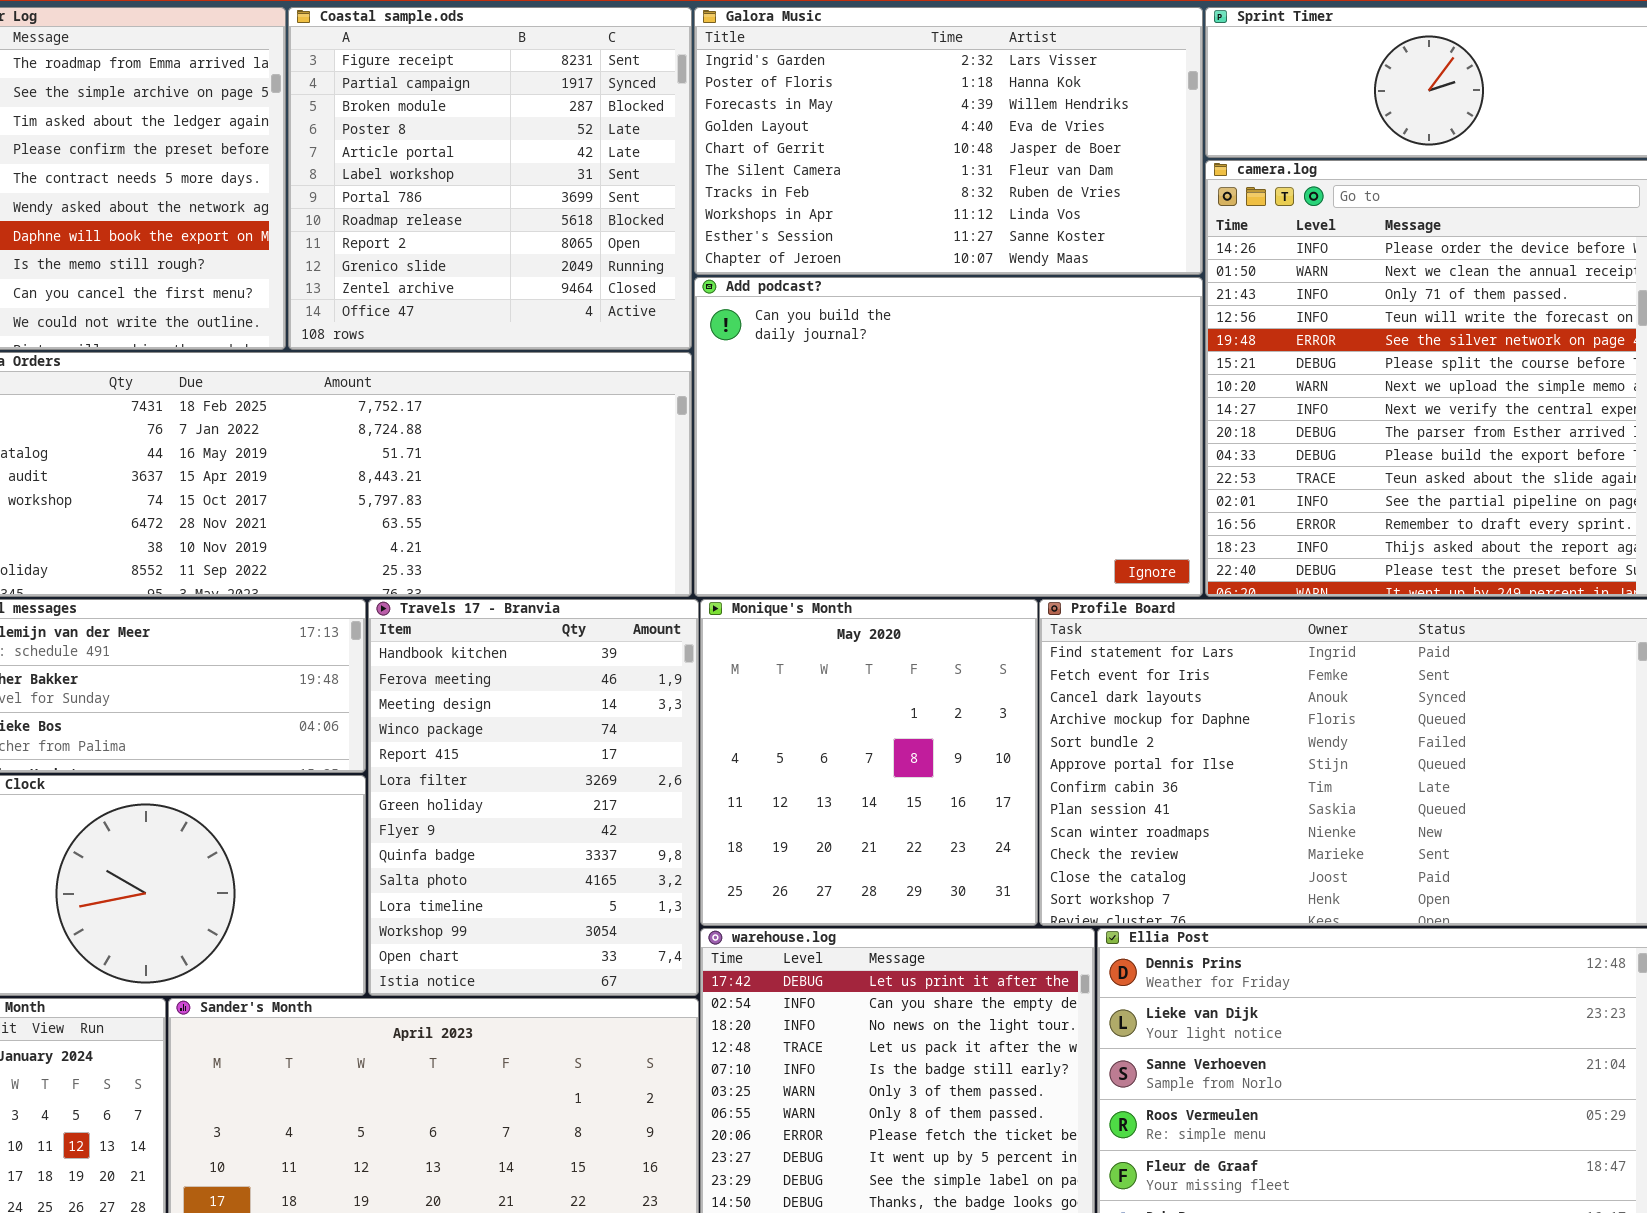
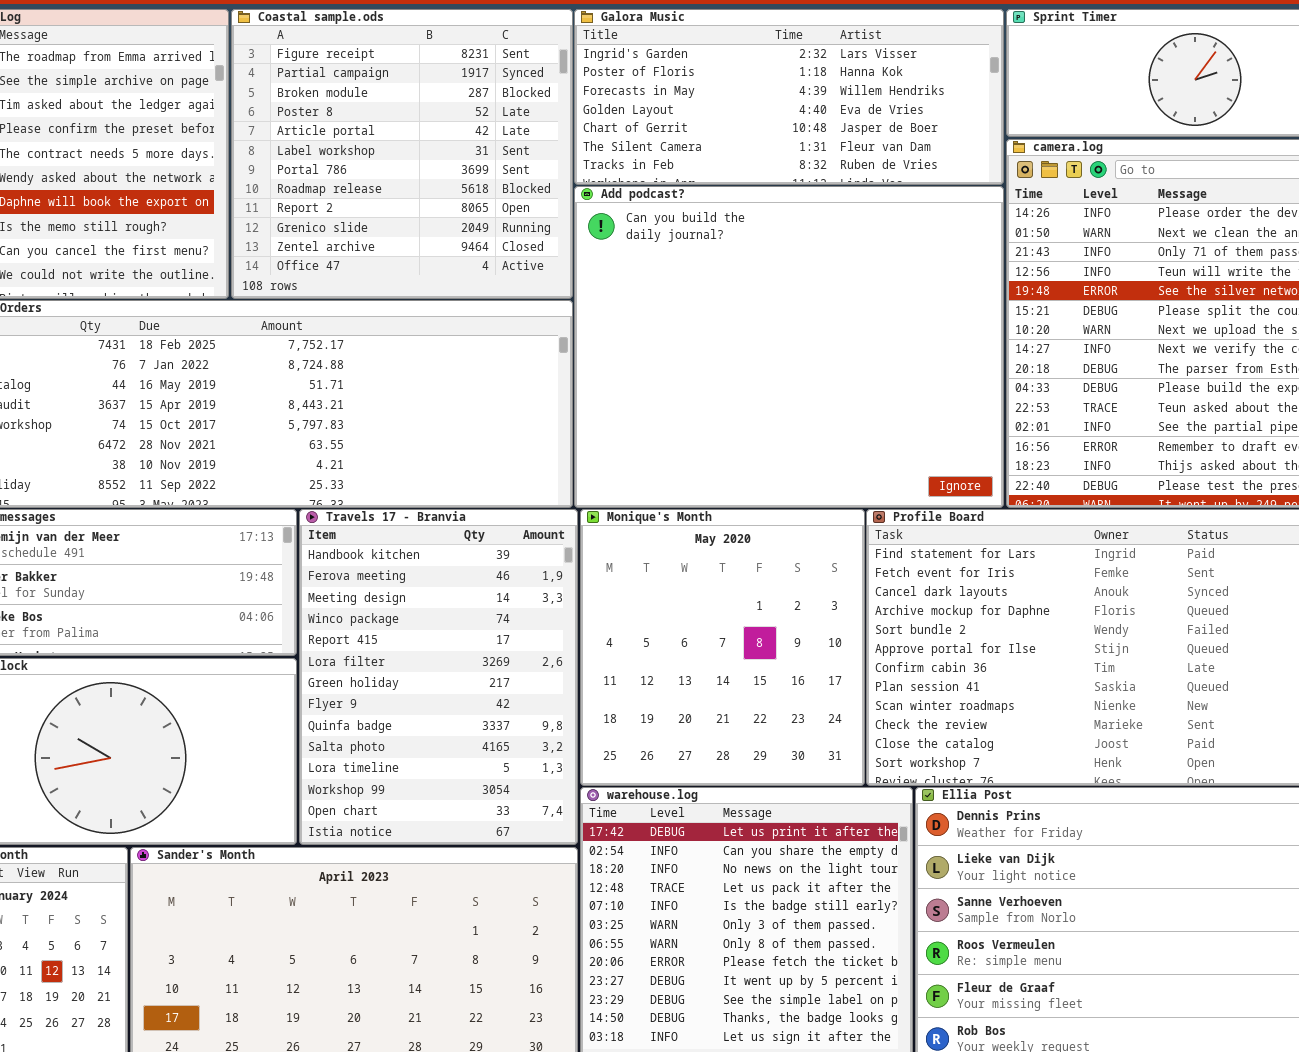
Galora Music: [694,7,1203,275] -> [574,9,1004,185], resized
Add podcast?: [694,277,1203,597] -> [574,186,1004,508], resized

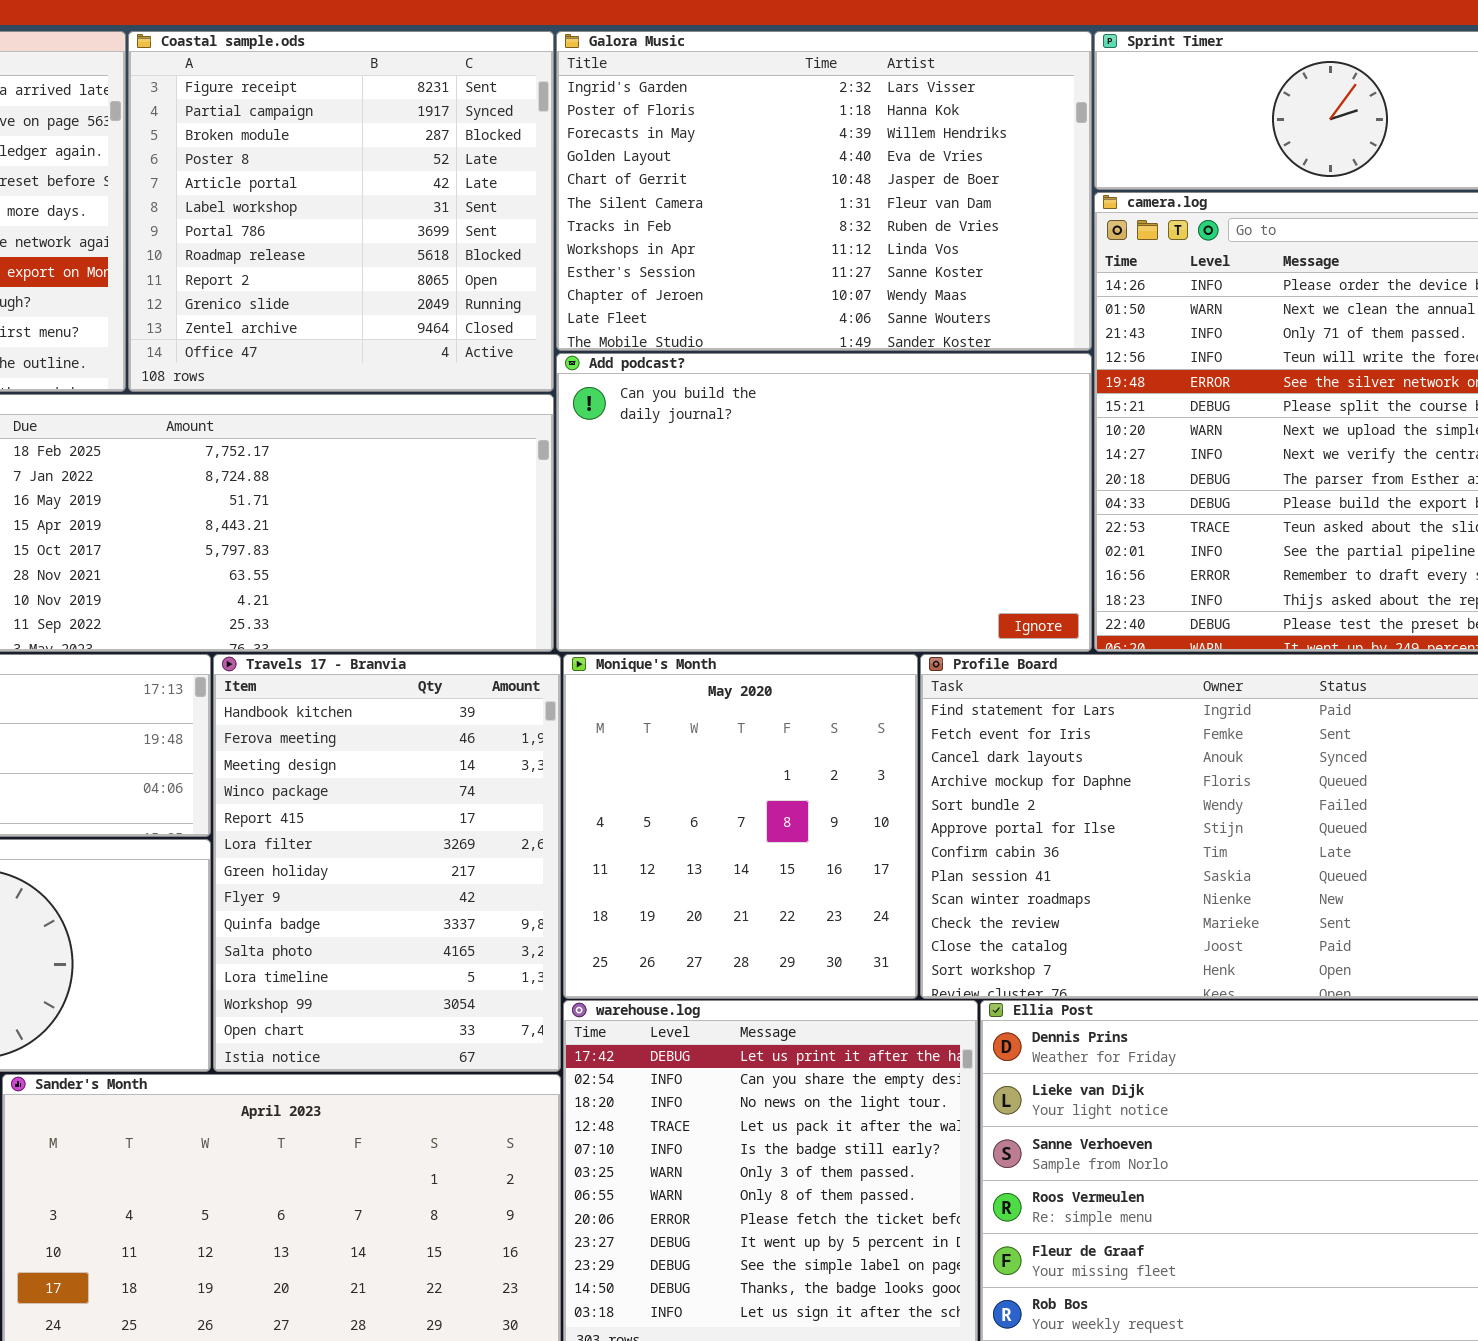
Galora Music: [574,9,1004,185] -> [556,31,1092,351], resized
Add podcast?: [574,186,1004,508] -> [556,353,1092,652], resized

